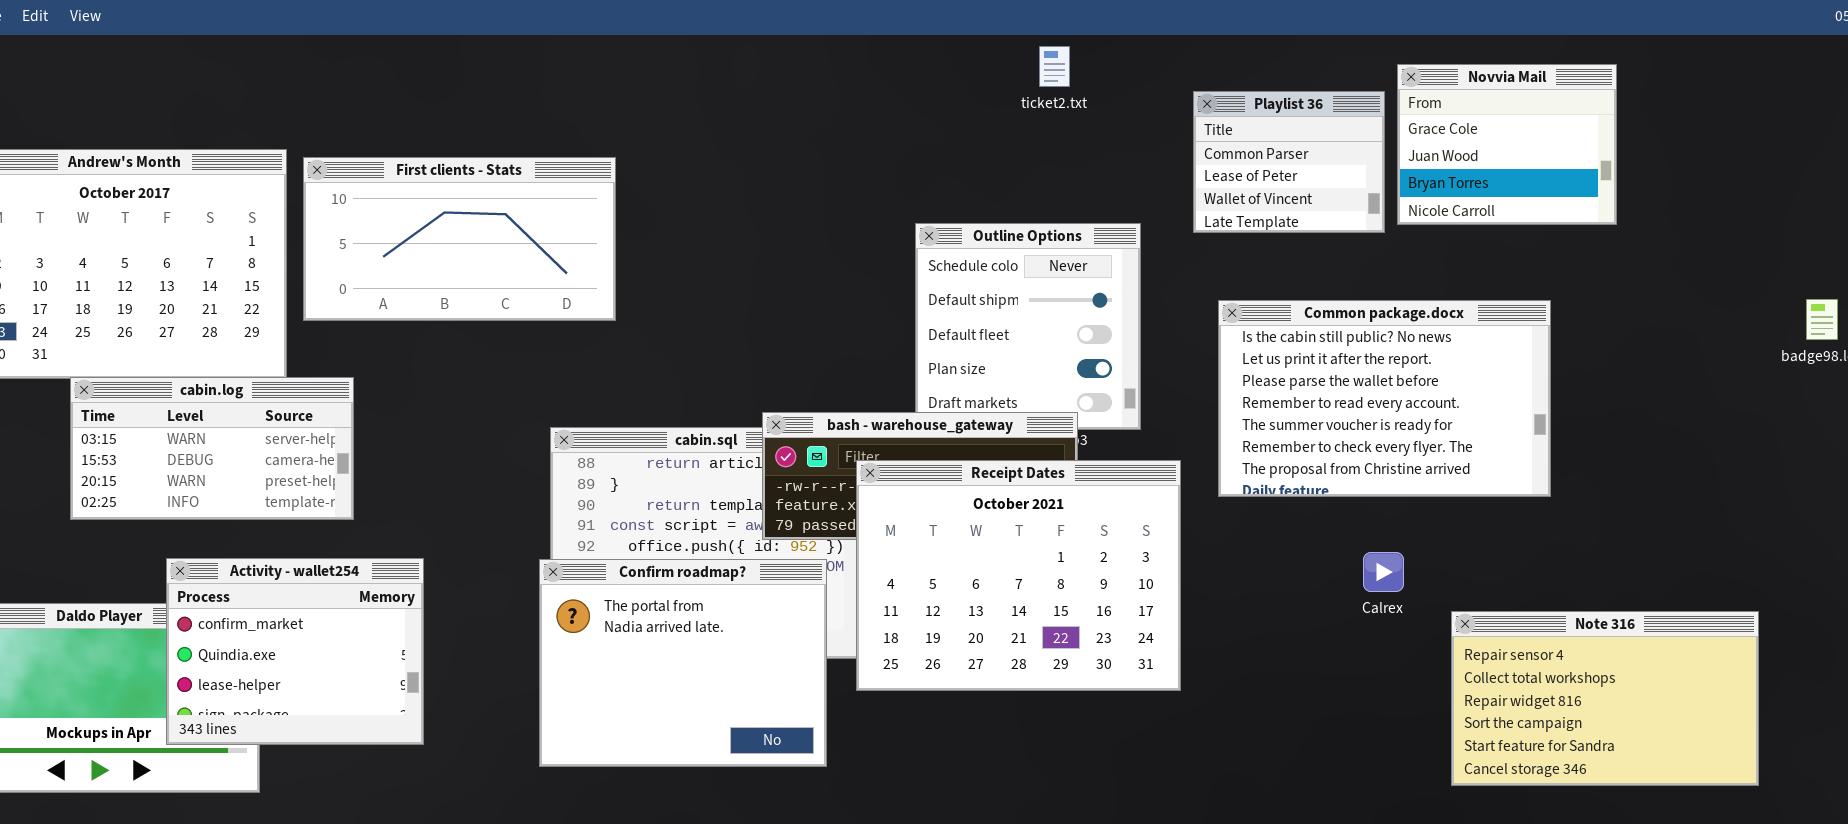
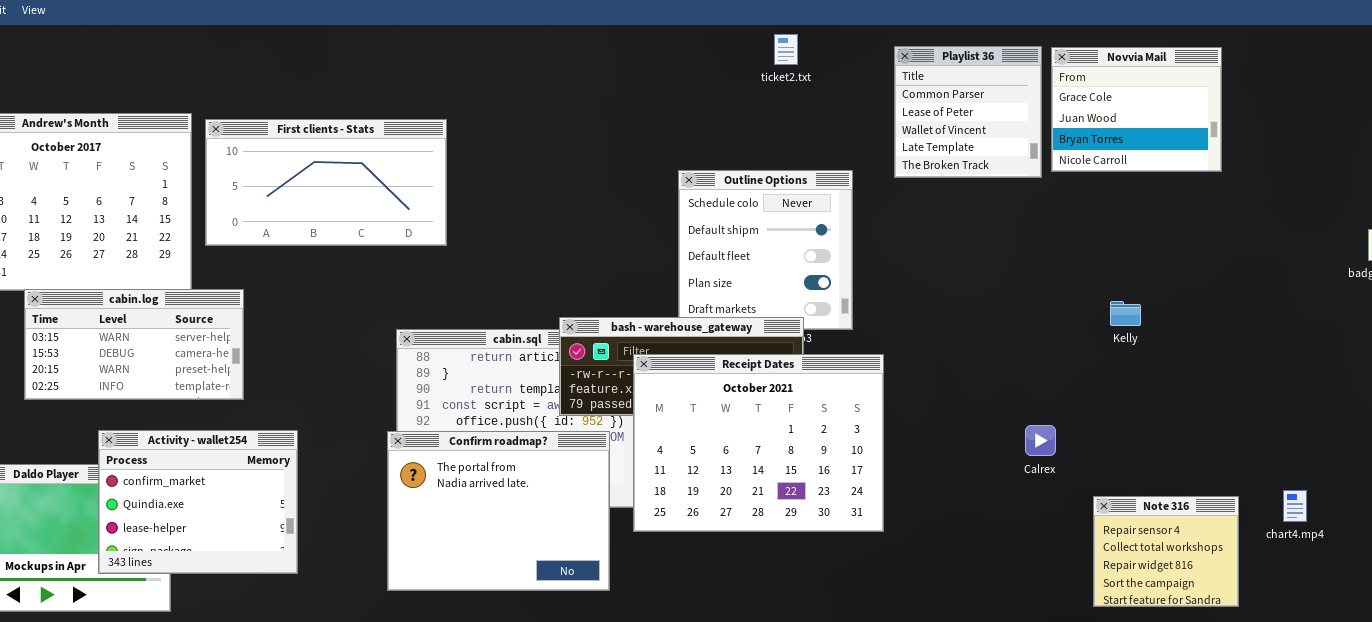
Playlist 36: [1193,91,1385,233] -> [894,46,1042,178], resized
Common package.docx: [1218,300,1551,497] -> none, closed
Note 316: [1451,611,1759,786] -> [1093,496,1239,607], resized

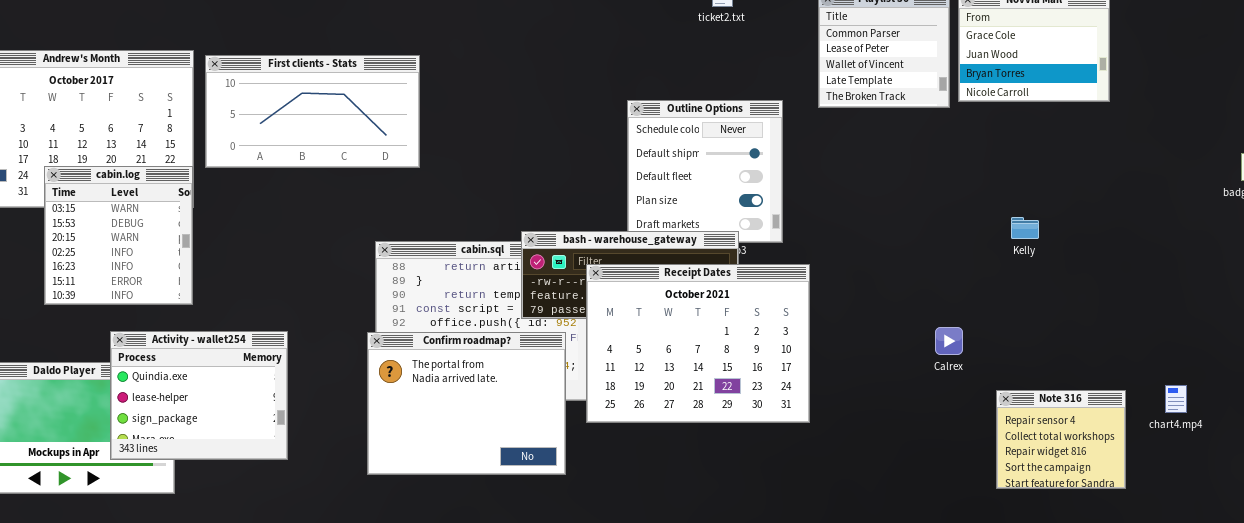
cabin.log: [24,289,244,400] -> [44,166,193,305], resized
Activity - wallet254: [98,430,298,574] -> [110,331,288,460], scrolled down 1 row

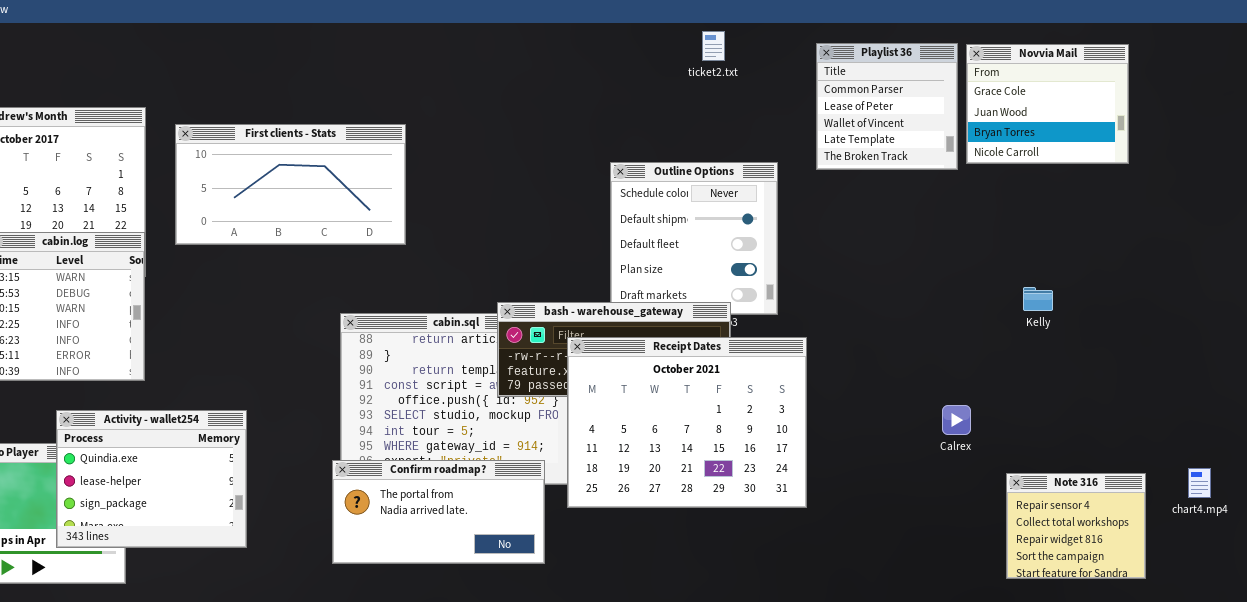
First clients - Stats: [205,55,420,168] -> [175,124,406,245], moved
Confirm roadmap?: [367,332,566,475] -> [332,460,545,564], resized

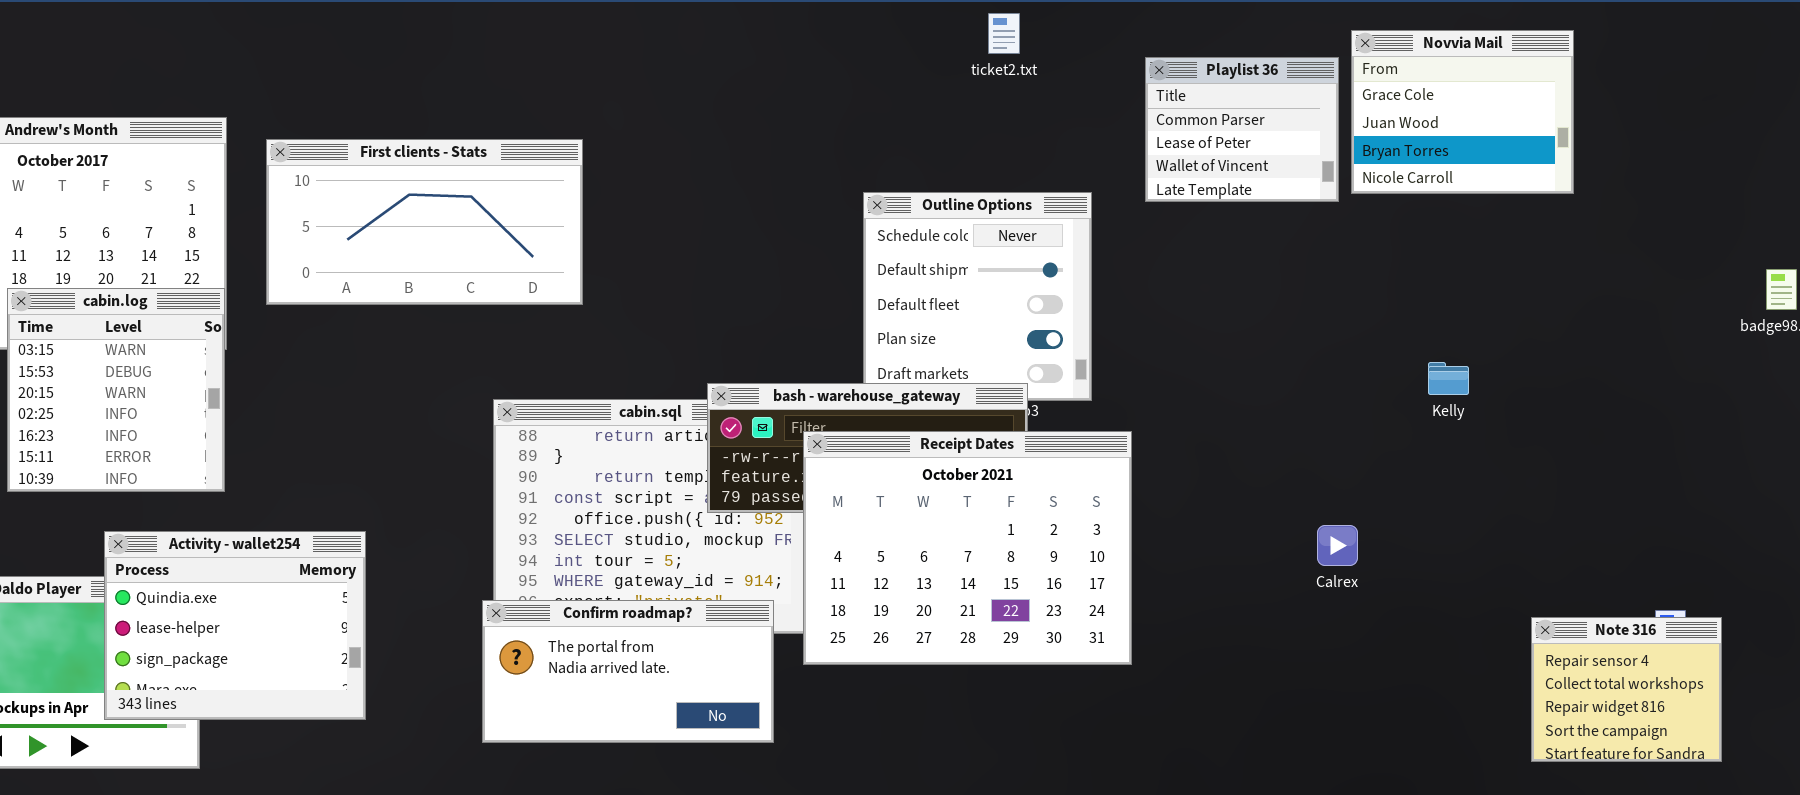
Playlist 36: [816,43,958,170] -> [1145,57,1339,202], resized
Note 316: [1006,473,1146,579] -> [1531,617,1722,762], moved

